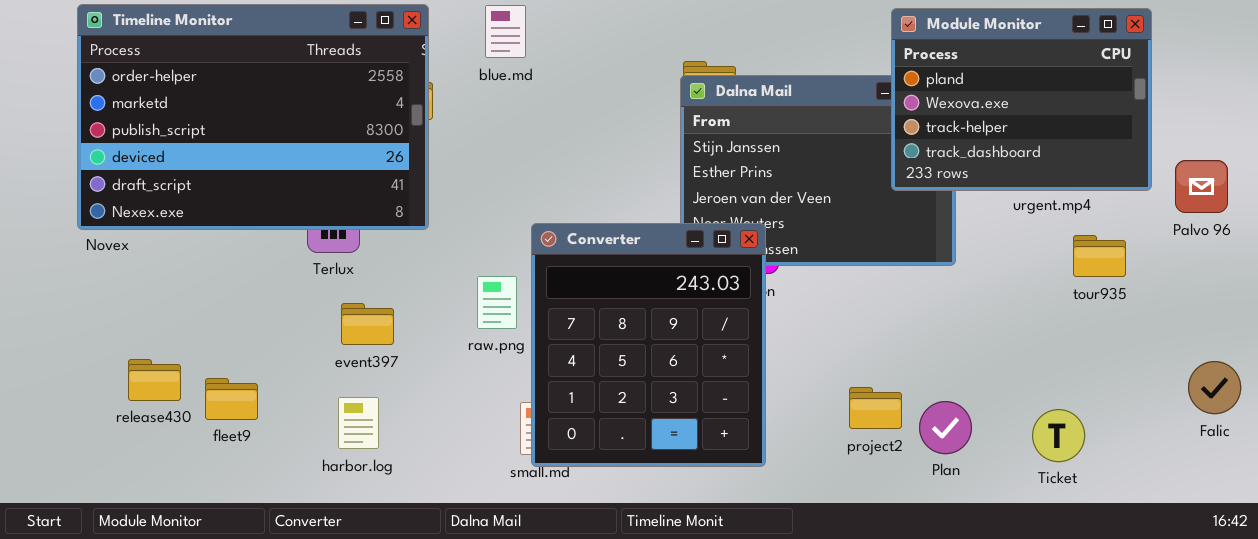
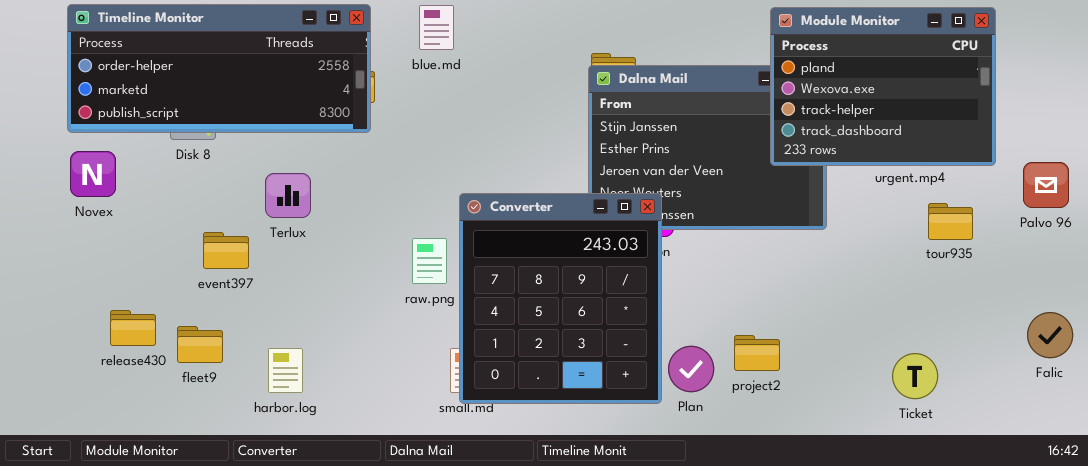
Timeline Monitor: [77,4,429,230] -> [67,4,371,133], resized
Palvo 96: [1175,160,1228,213] -> [1023,162,1069,208], moved
event397: [341,303,394,345] -> [203,232,249,269], moved
harbor.log: [338,397,379,449] -> [268,348,303,393], moved
Plan: [919,401,972,454] -> [668,346,714,392], moved

